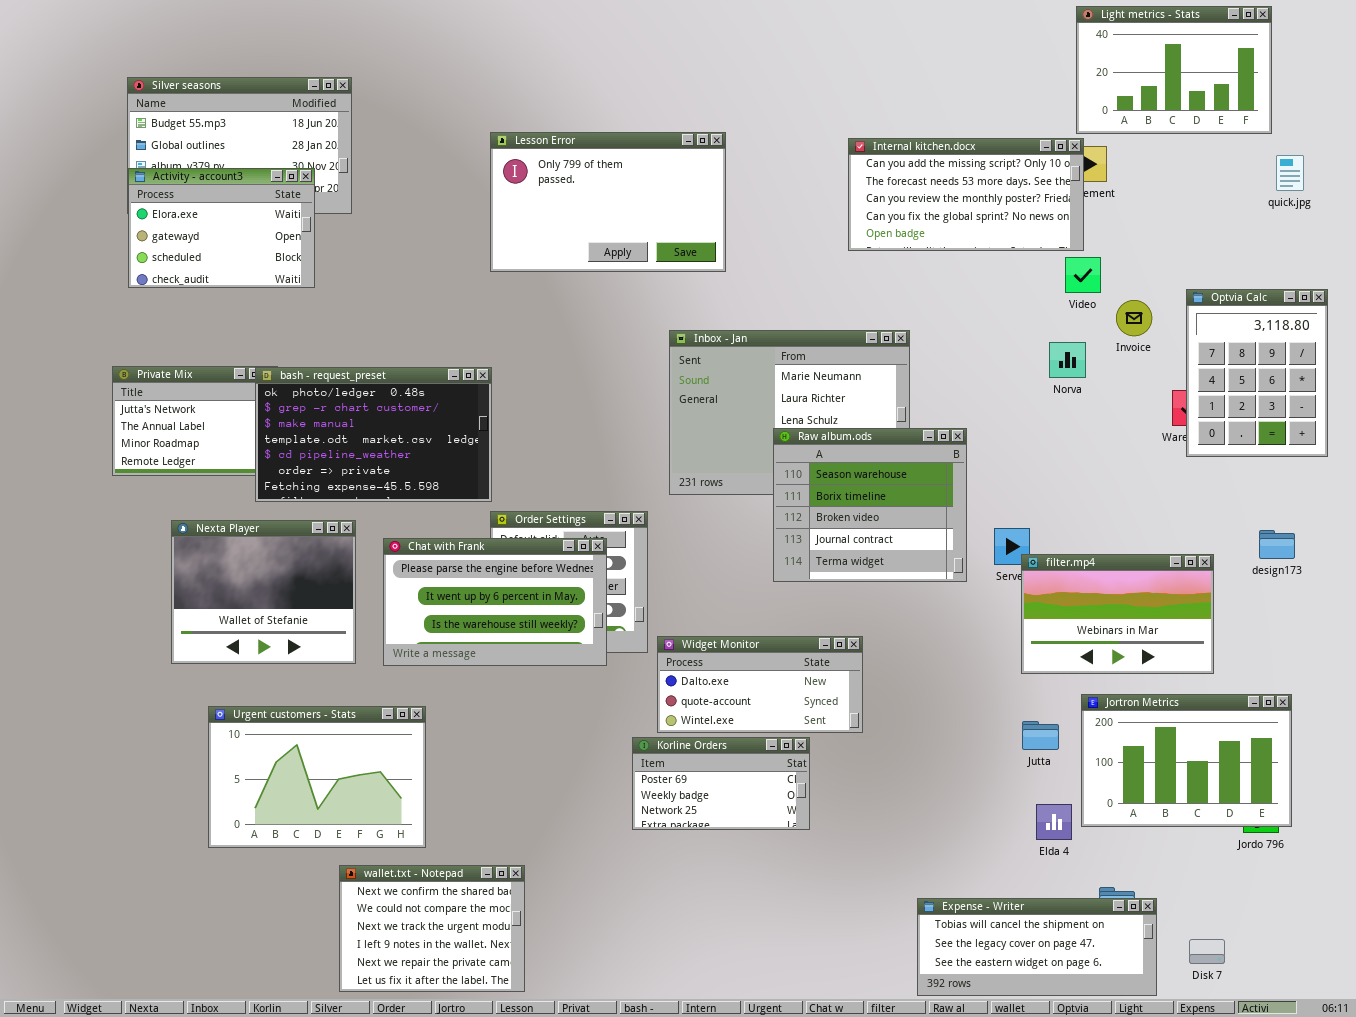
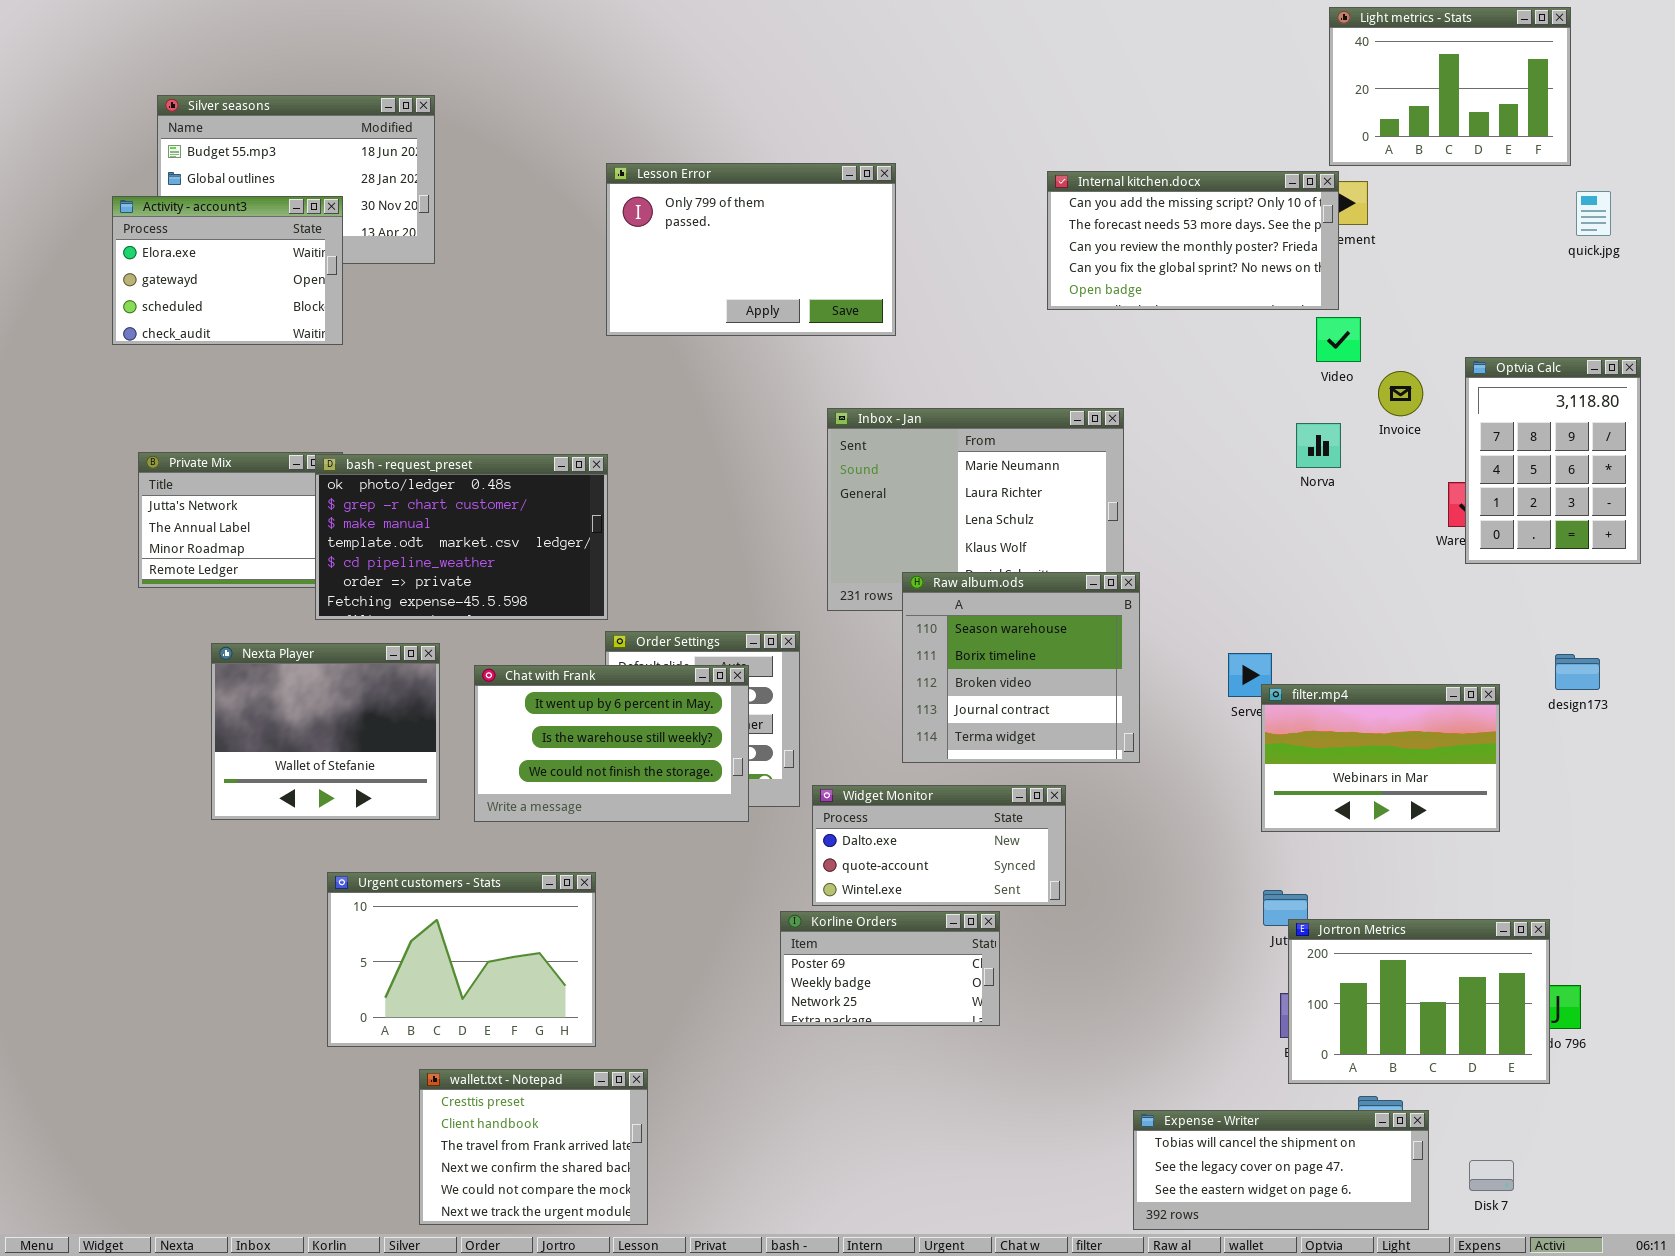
Activity - account3: [128,168,315,288] -> [112,196,343,345], moved
Raw album.ods: [773,428,967,582] -> [902,572,1140,763], moved
Chat with Frank: [383,538,607,666] -> [474,665,749,822], scrolled down 1 row
Jortron Metrics: [1081,694,1292,827] -> [1288,919,1550,1084], moved
Urgent customers - Stats: [208,706,426,848] -> [327,872,596,1047], moved
wallet.txt - Notepad: [339,865,525,992] -> [419,1069,648,1225], scrolled up 3 rows

